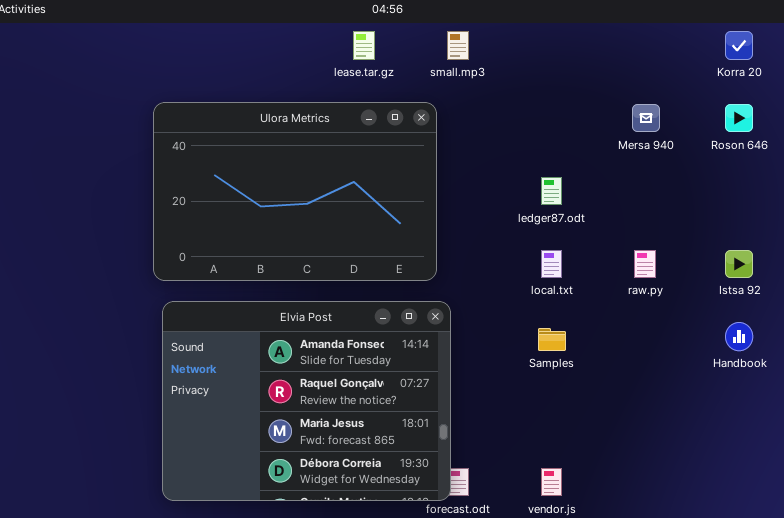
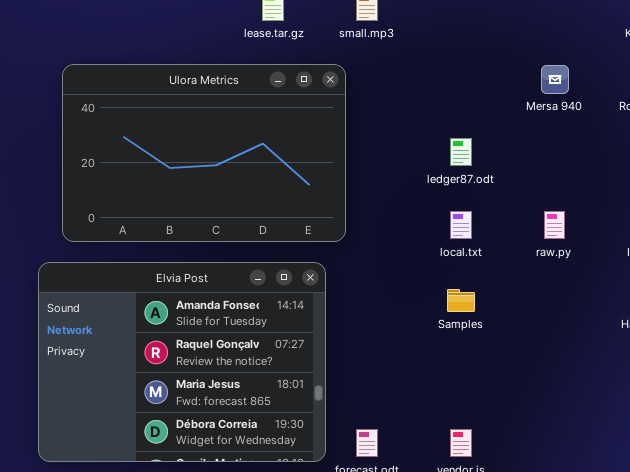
Elvia Post: [162,301,451,501] -> [38,262,326,462], moved

